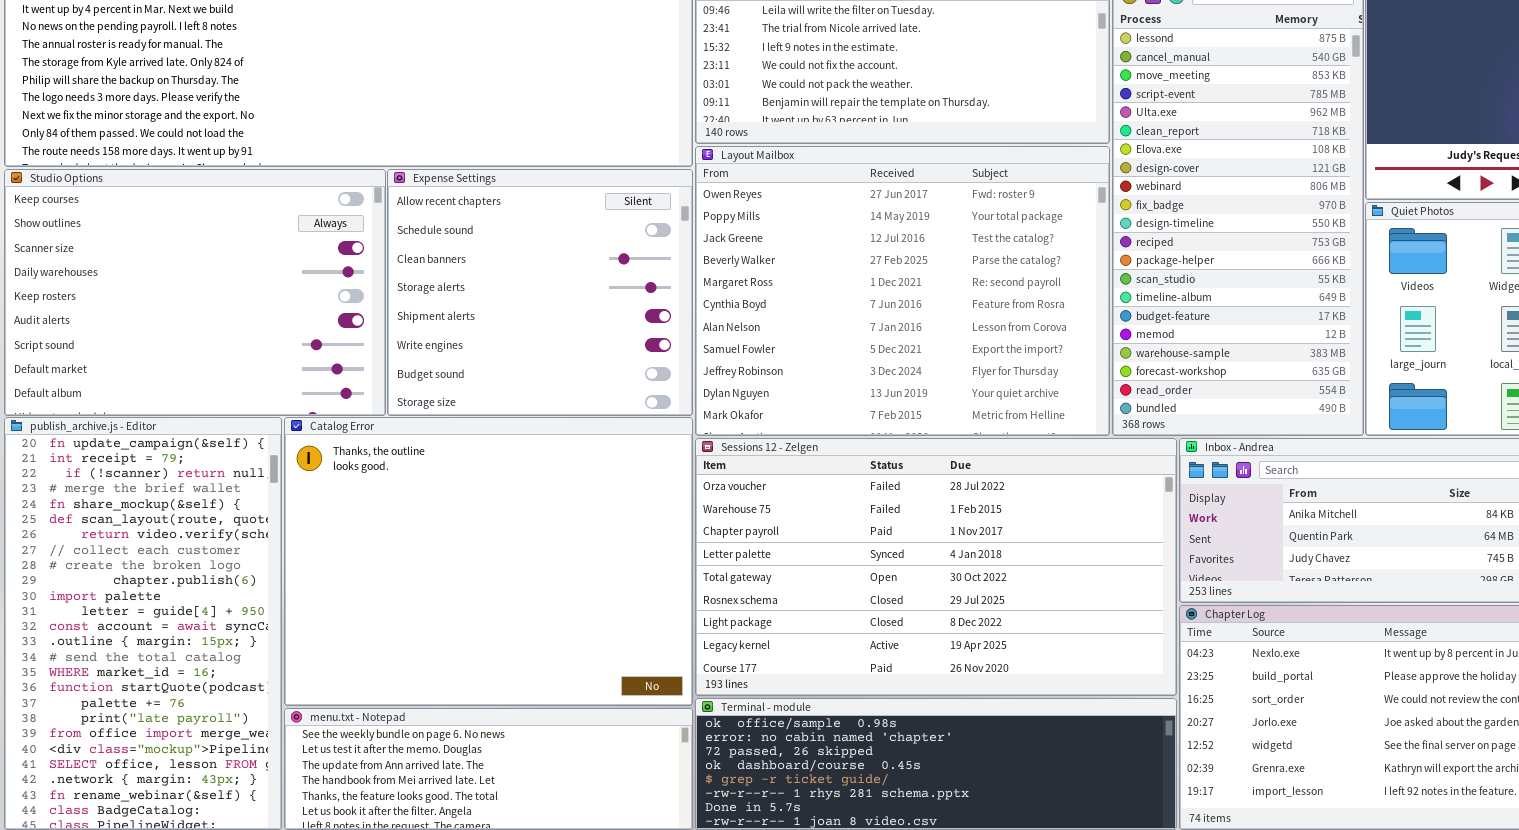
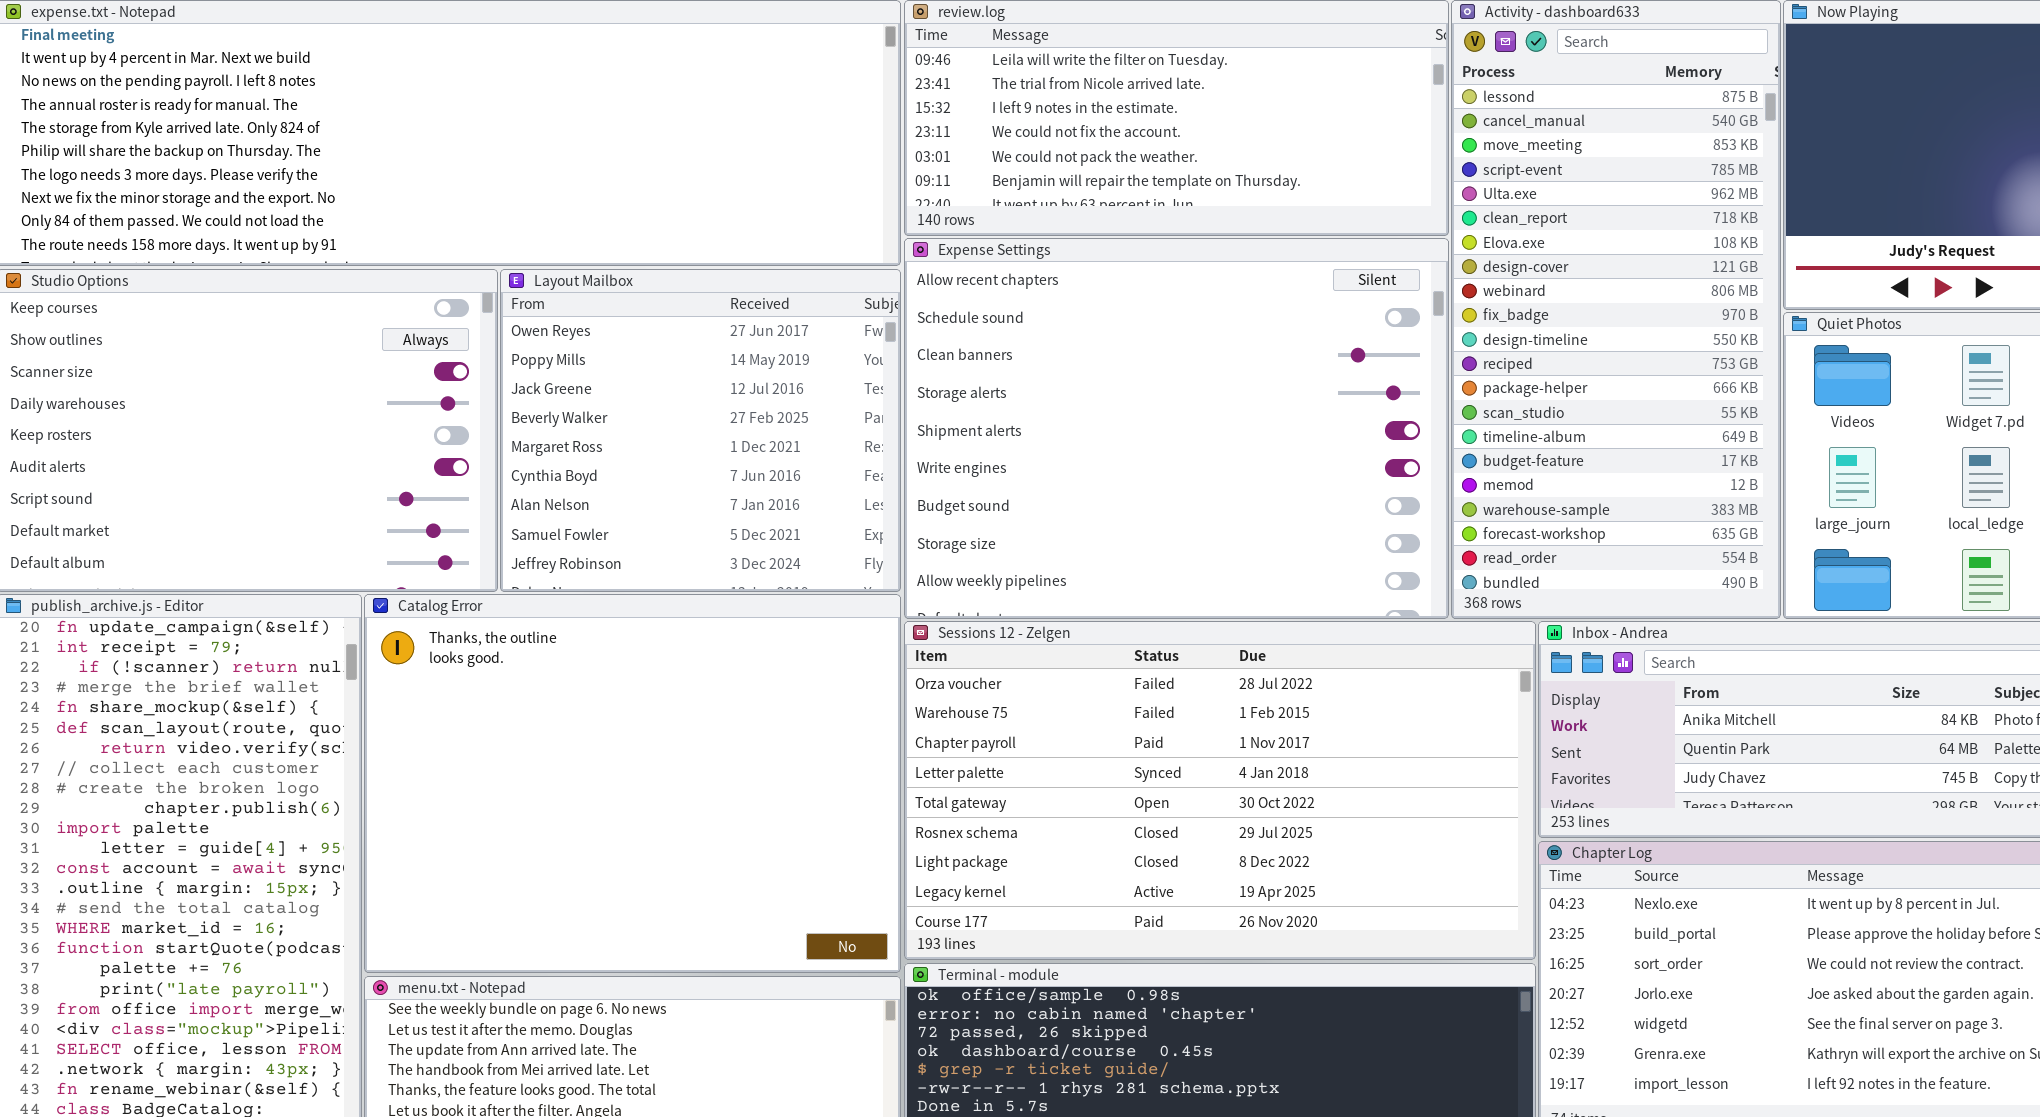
Layout Mailbox: [695,146,1110,436] -> [500,269,901,592], moved, resized
Expense Settings: [387,169,693,416] -> [904,238,1449,619], moved, resized

